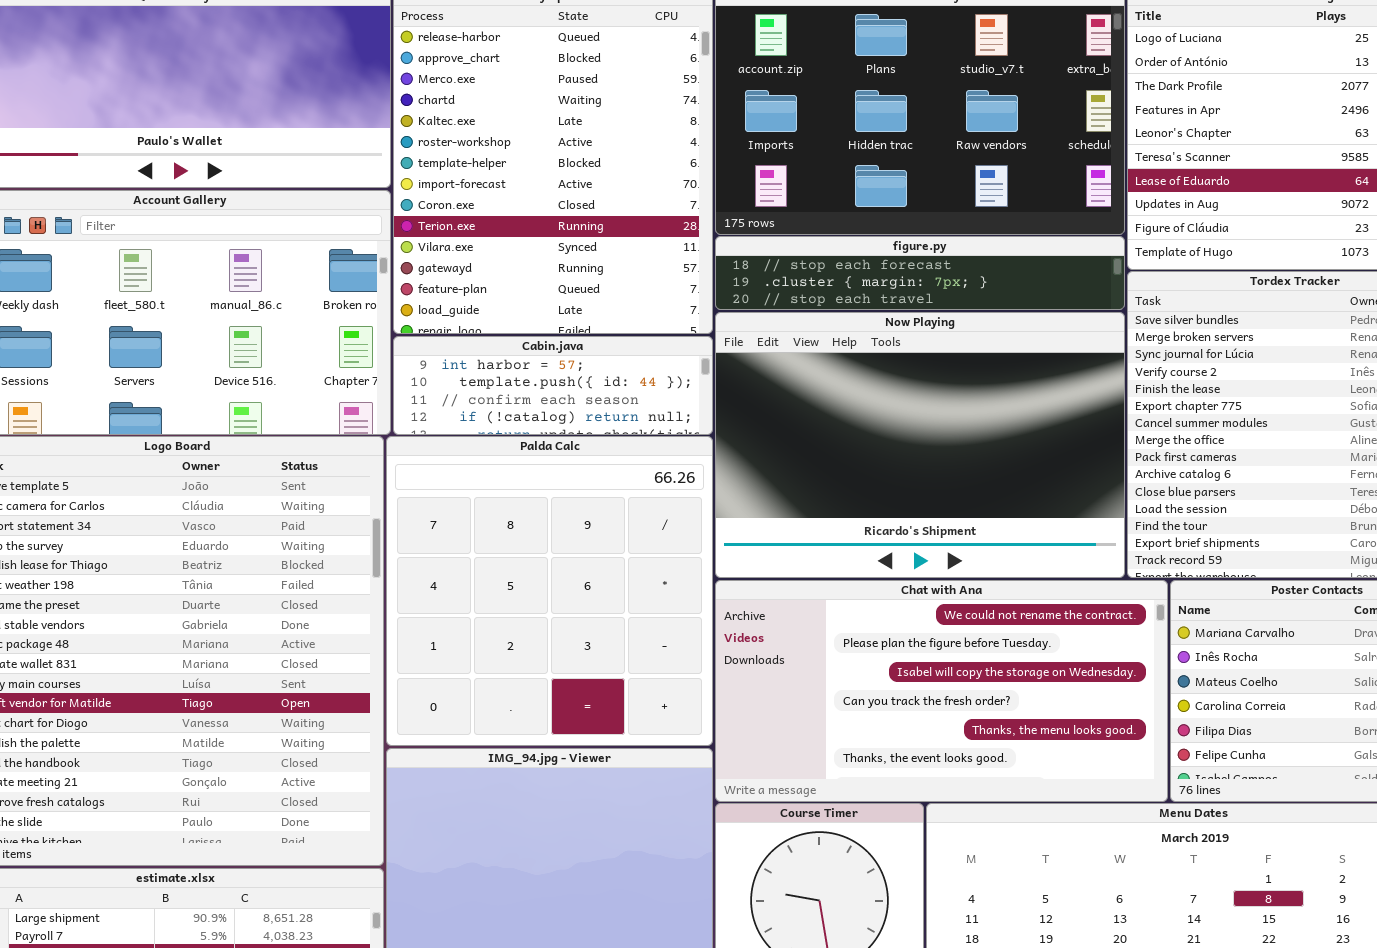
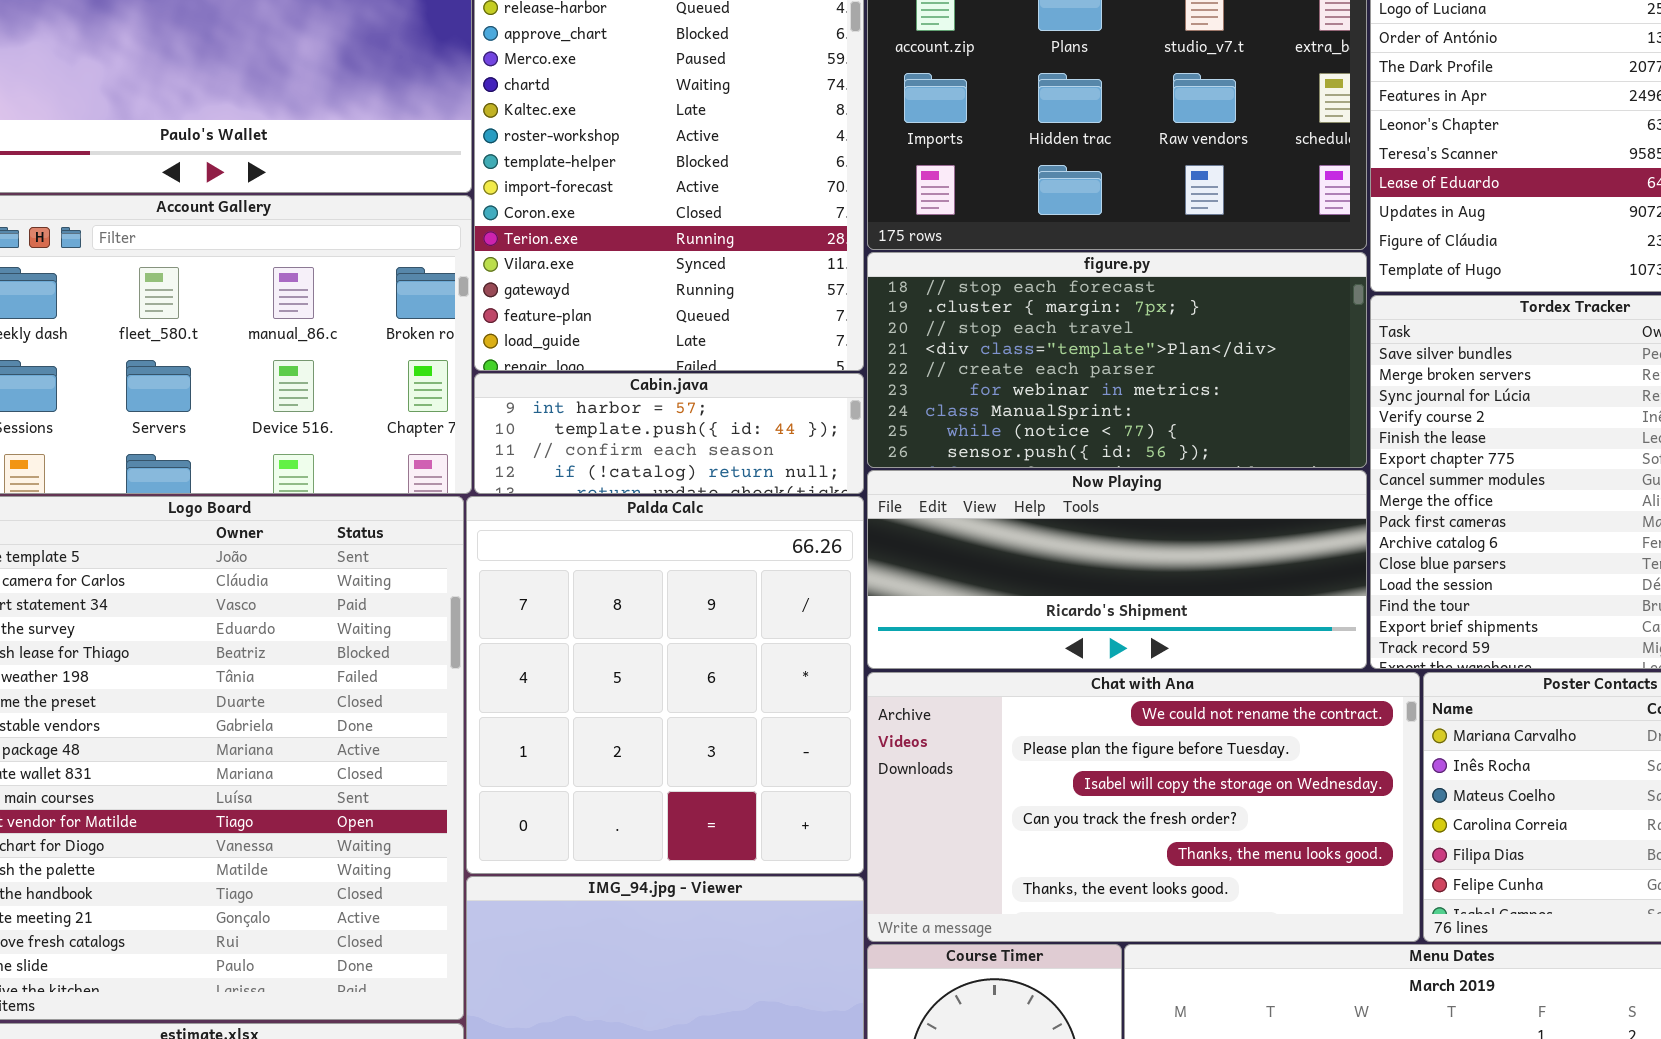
figure.py: [715,236,1125,310] -> [867,252,1367,468], resized
Now Playing: [715,312,1125,578] -> [867,470,1367,669], resized

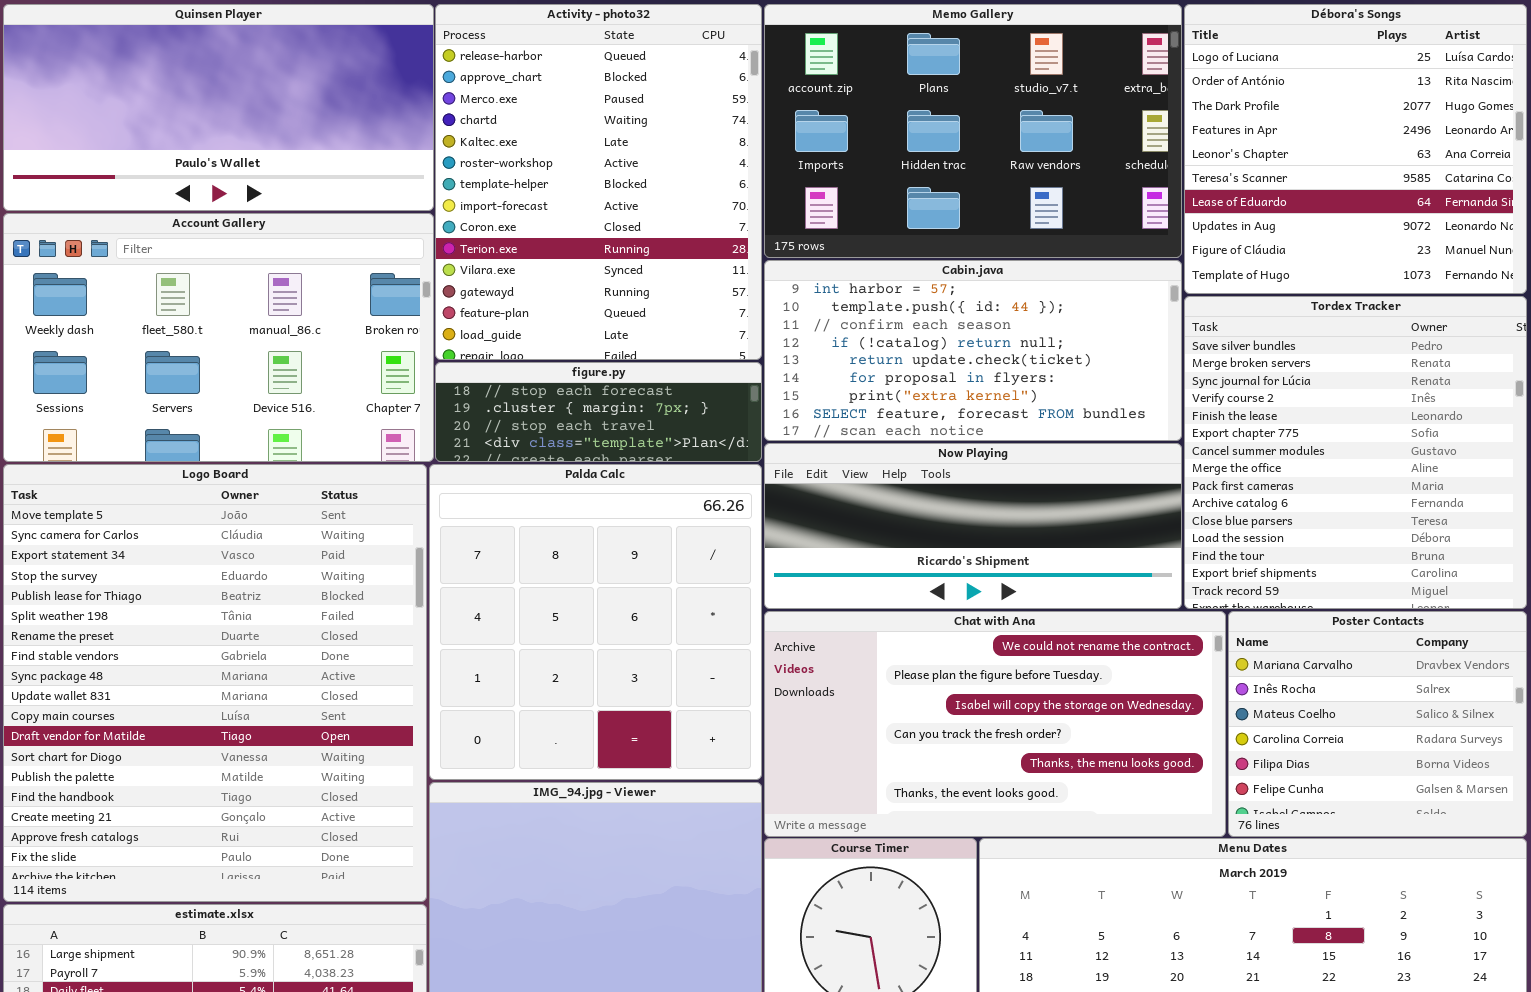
figure.py: [867,252,1367,468] -> [435,362,762,462], moved, resized
Cabin.java: [474,373,864,494] -> [764,260,1182,441], moved, resized

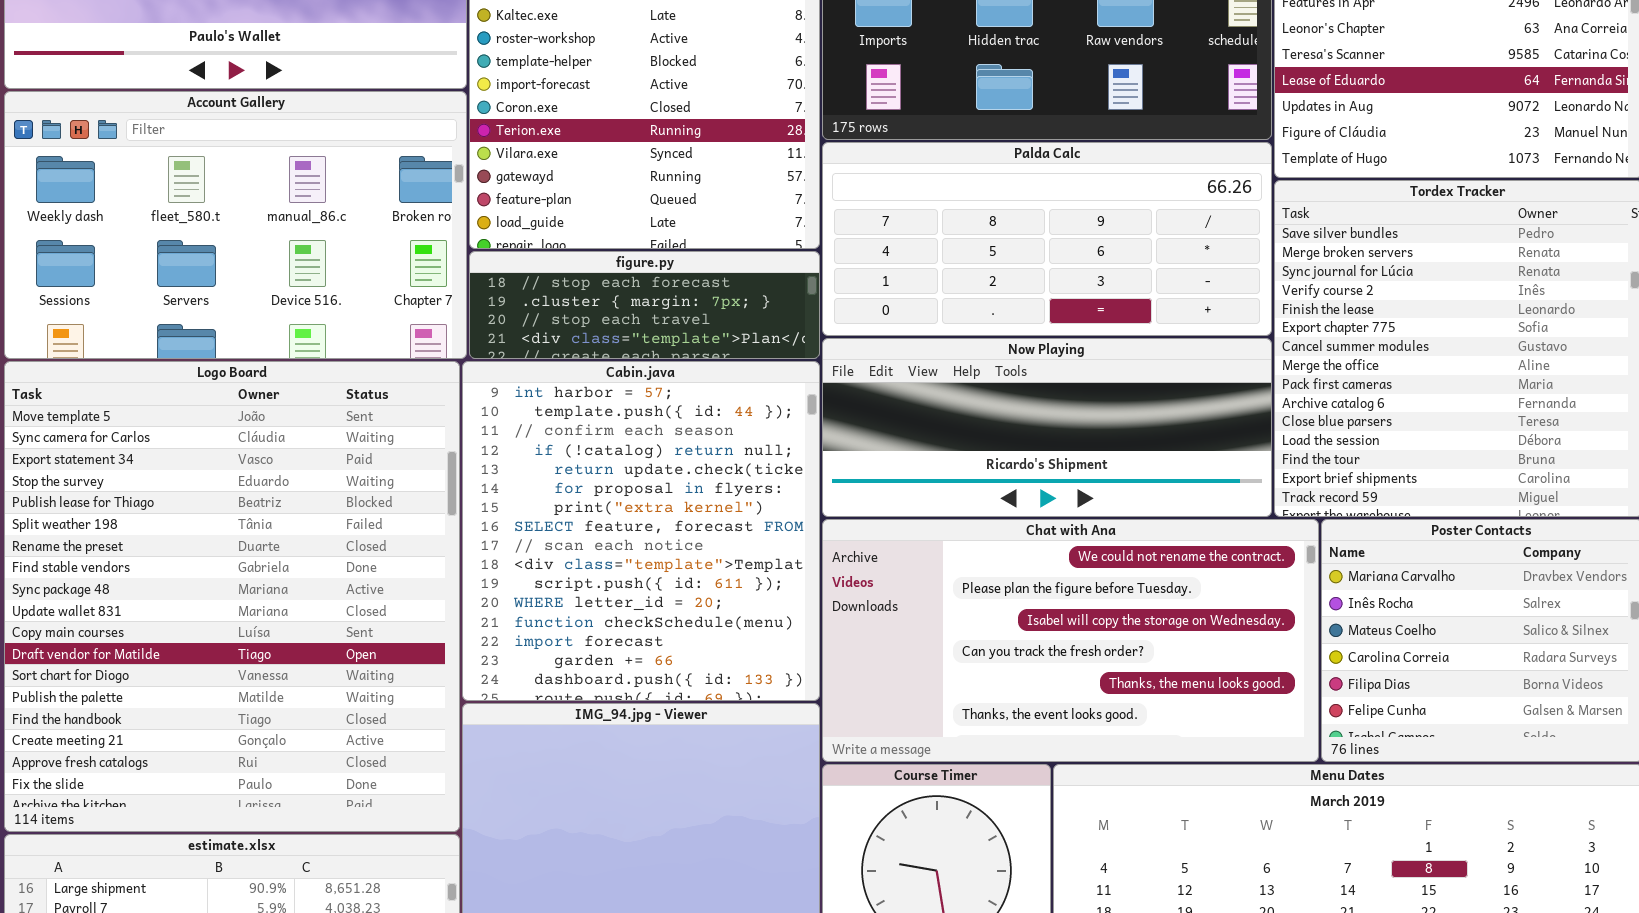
Cabin.java: [764,260,1182,441] -> [462,361,820,701], moved, resized
Palda Calc: [429,464,762,780] -> [822,142,1272,336], moved, resized

